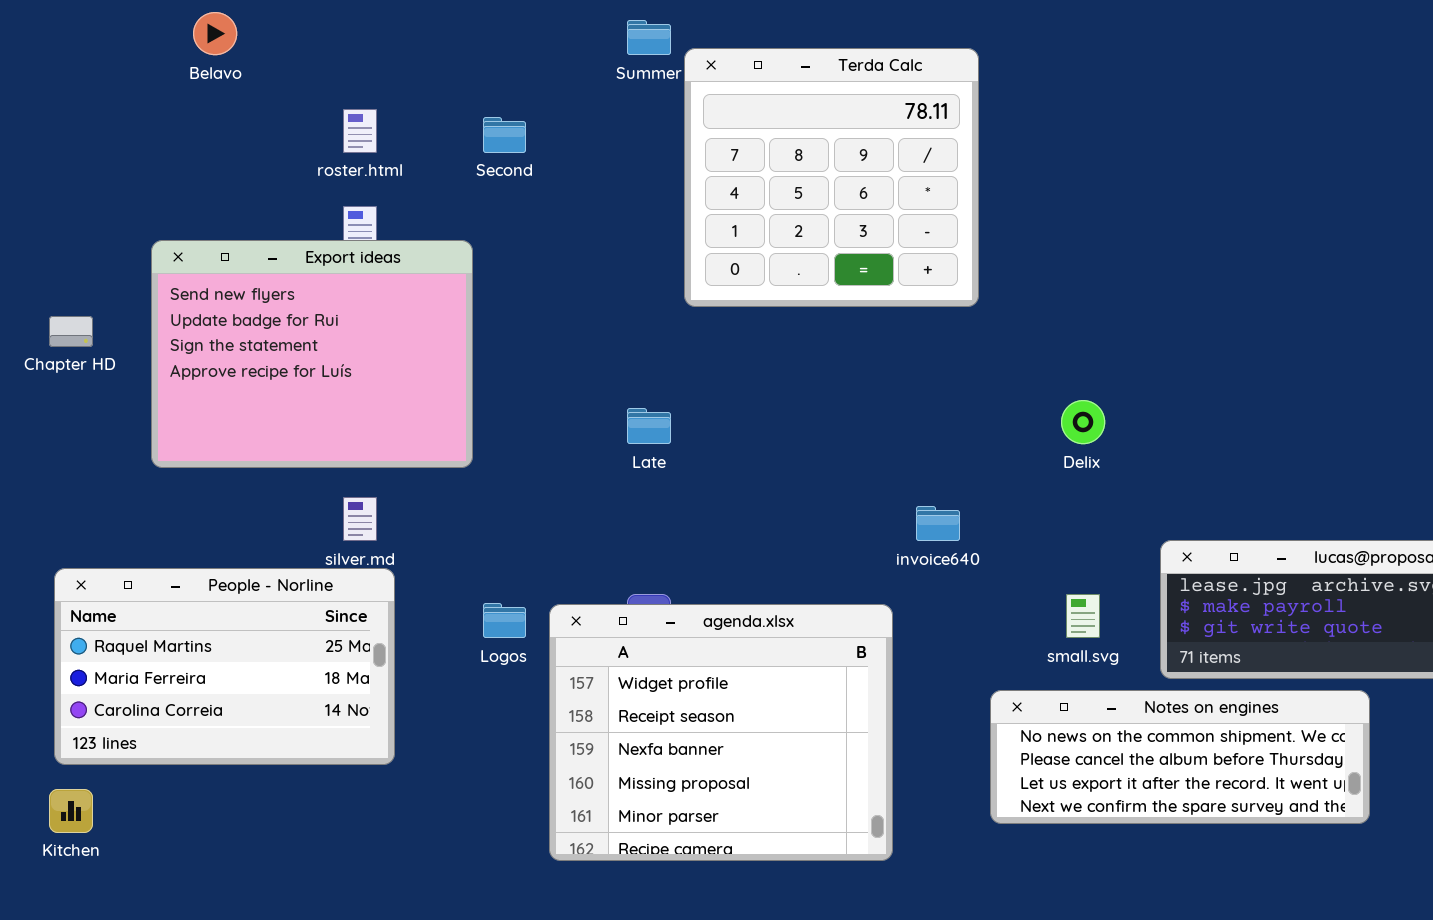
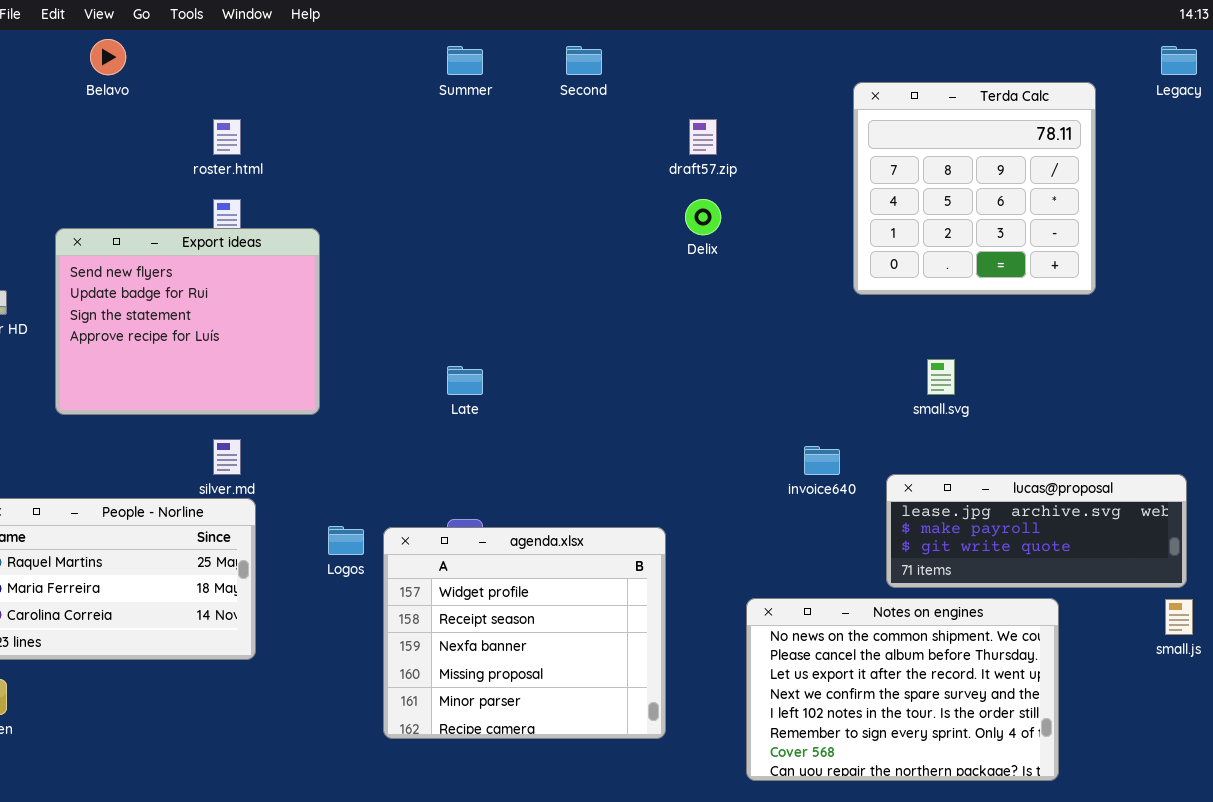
Terda Calc: [684,48,979,307] -> [853,82,1096,295], moved
Second: [483,117,526,153] -> [566,46,602,75], moved
Delix: [1061,400,1105,444] -> [685,199,721,235], moved
invoice640: [916,506,960,541] -> [804,446,840,475], moved
small.svg: [1066,594,1100,638] -> [927,359,955,395], moved
Notes on engines: [990,690,1370,824] -> [746,598,1059,781], resized

